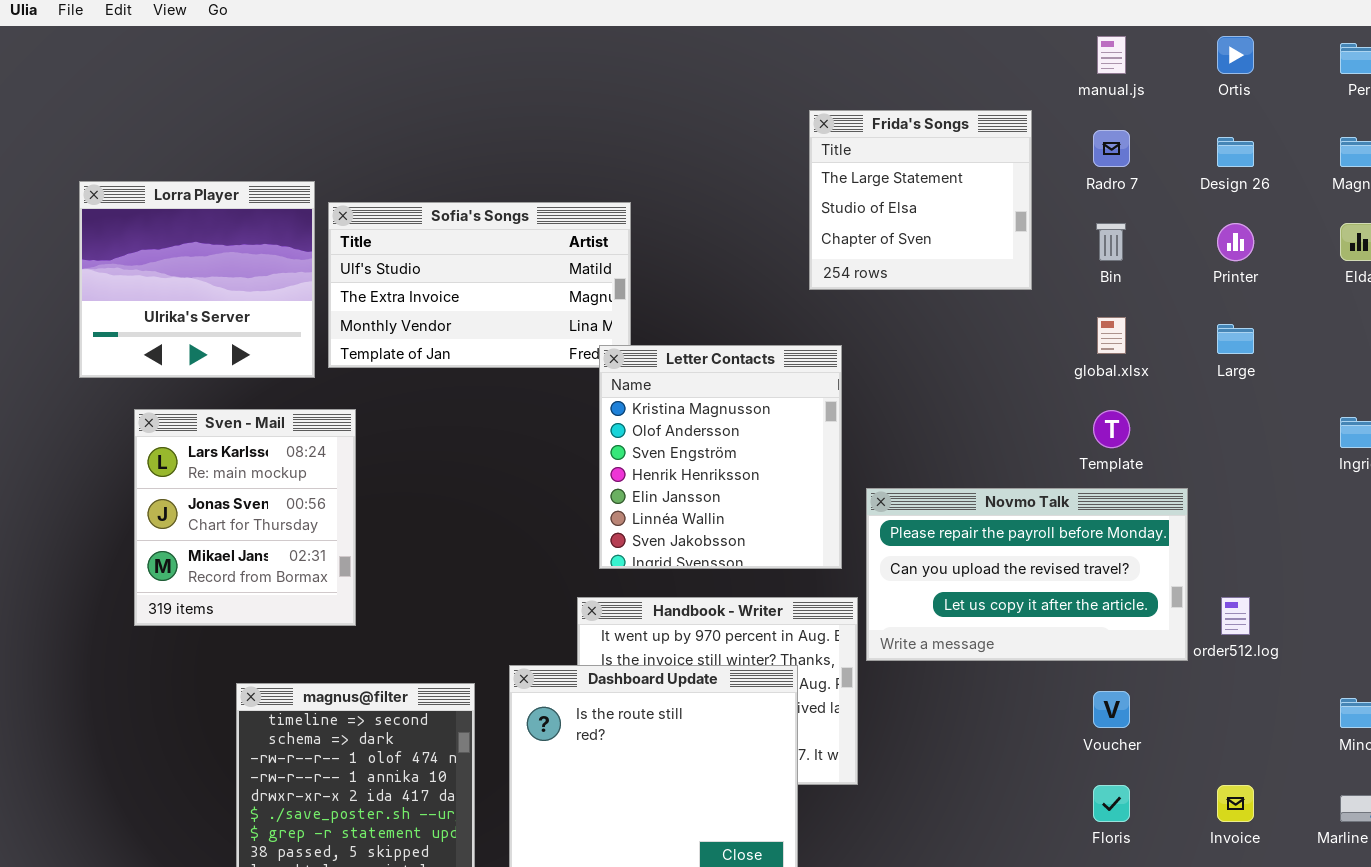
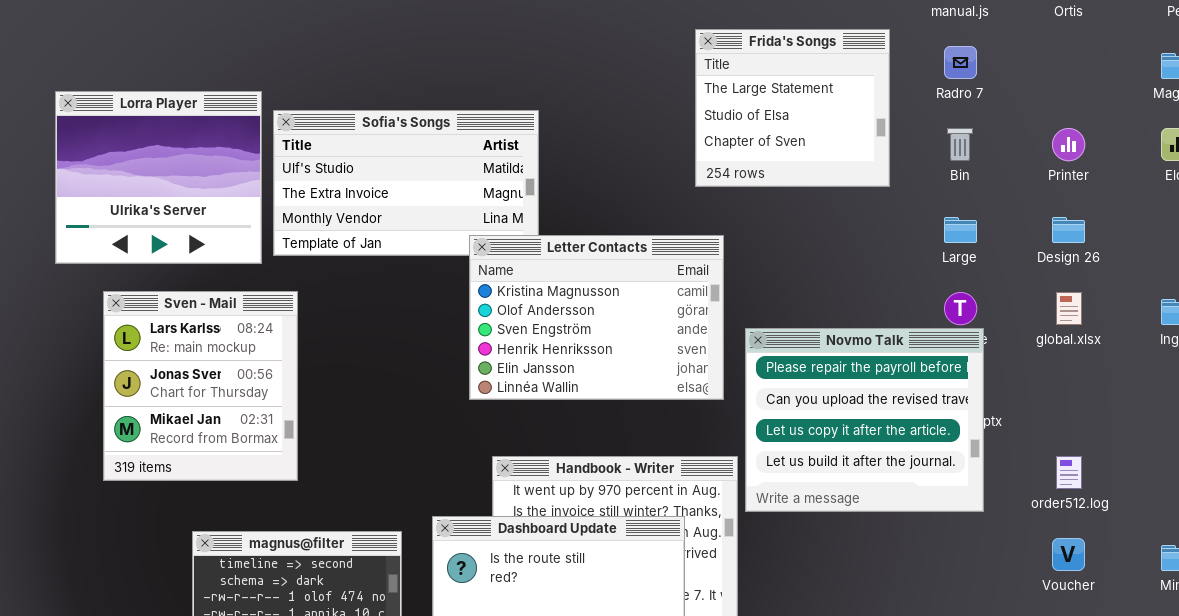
Design 26: [1217,137,1254,167] -> [1052,217,1085,243], moved
global.xlsx: [1097,317,1126,354] -> [1056,292,1082,325], moved
Large: [1217,324,1254,354] -> [944,217,977,243], moved
Letter Contacts: [599,345,842,569] -> [469,235,724,400], resized
Novmo Talk: [866,488,1188,661] -> [745,328,984,512], resized
Voucher: [1093,691,1130,728] -> [1052,538,1085,571], moved

